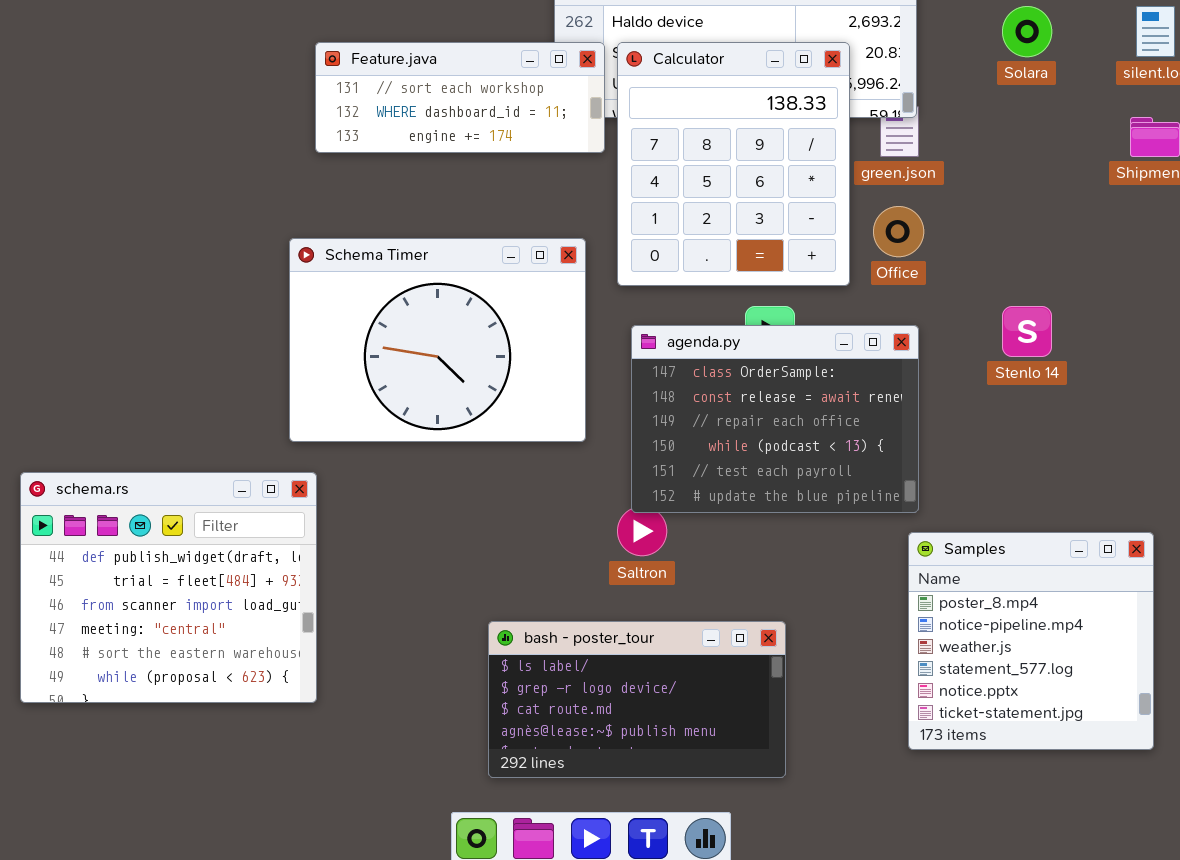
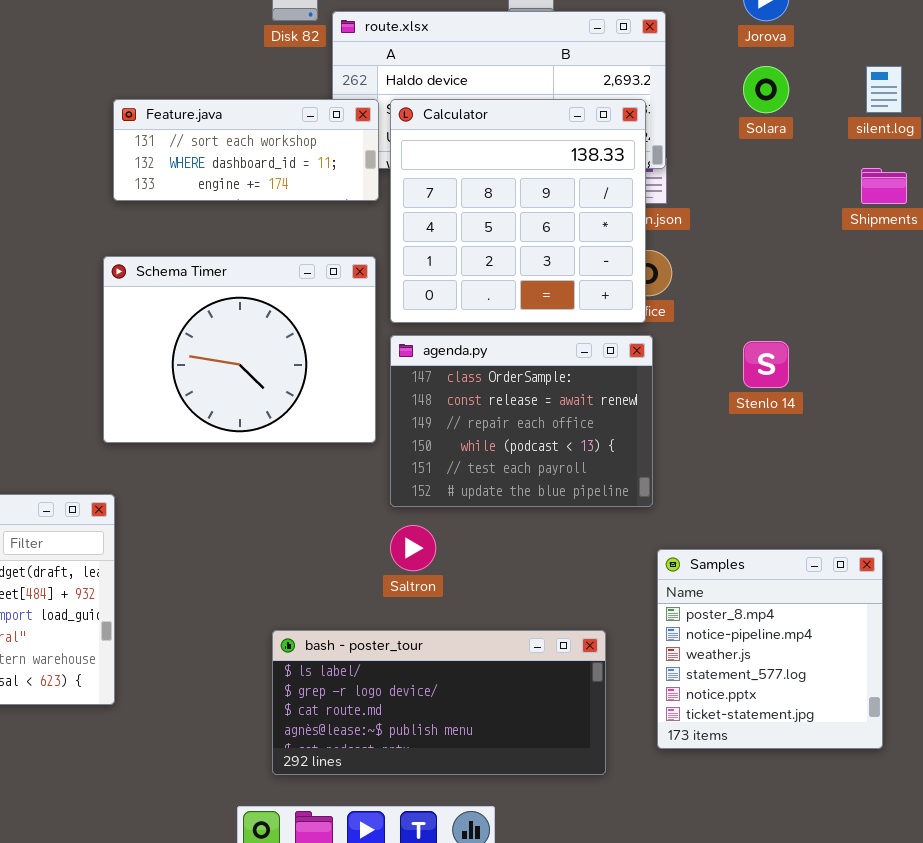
Calculator: [617,42,850,286] -> [390,99,646,323], resized
Schema Timer: [289,238,586,442] -> [103,256,376,443], moved
agenda.py: [631,325,919,513] -> [390,335,653,507], moved
bash - poster_tour: [488,621,786,778] -> [272,630,606,775], resized

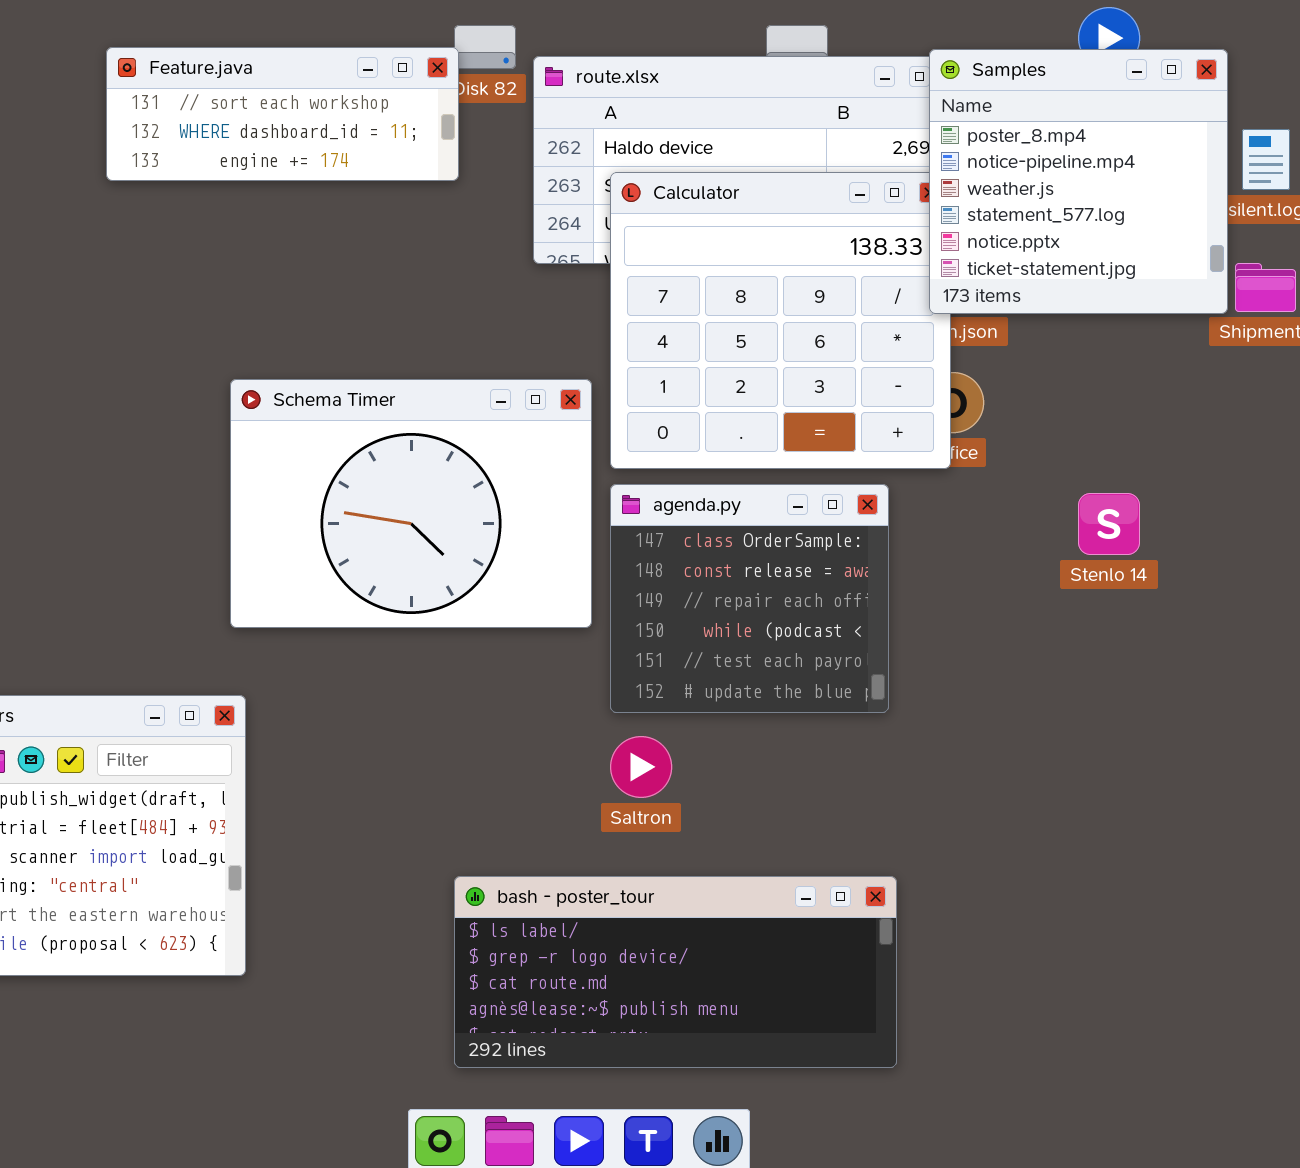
Feature.java: [113,99,379,201] -> [106,47,459,181], moved
agenda.py: [390,335,653,507] -> [610,484,889,713], resized
Samples: [657,549,883,749] -> [929,49,1228,314], moved

